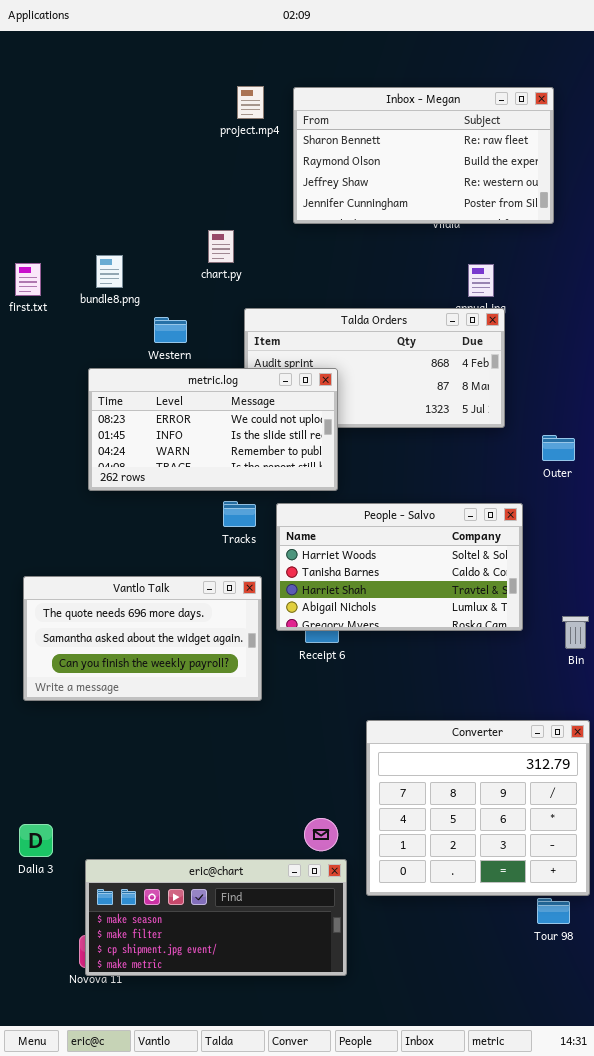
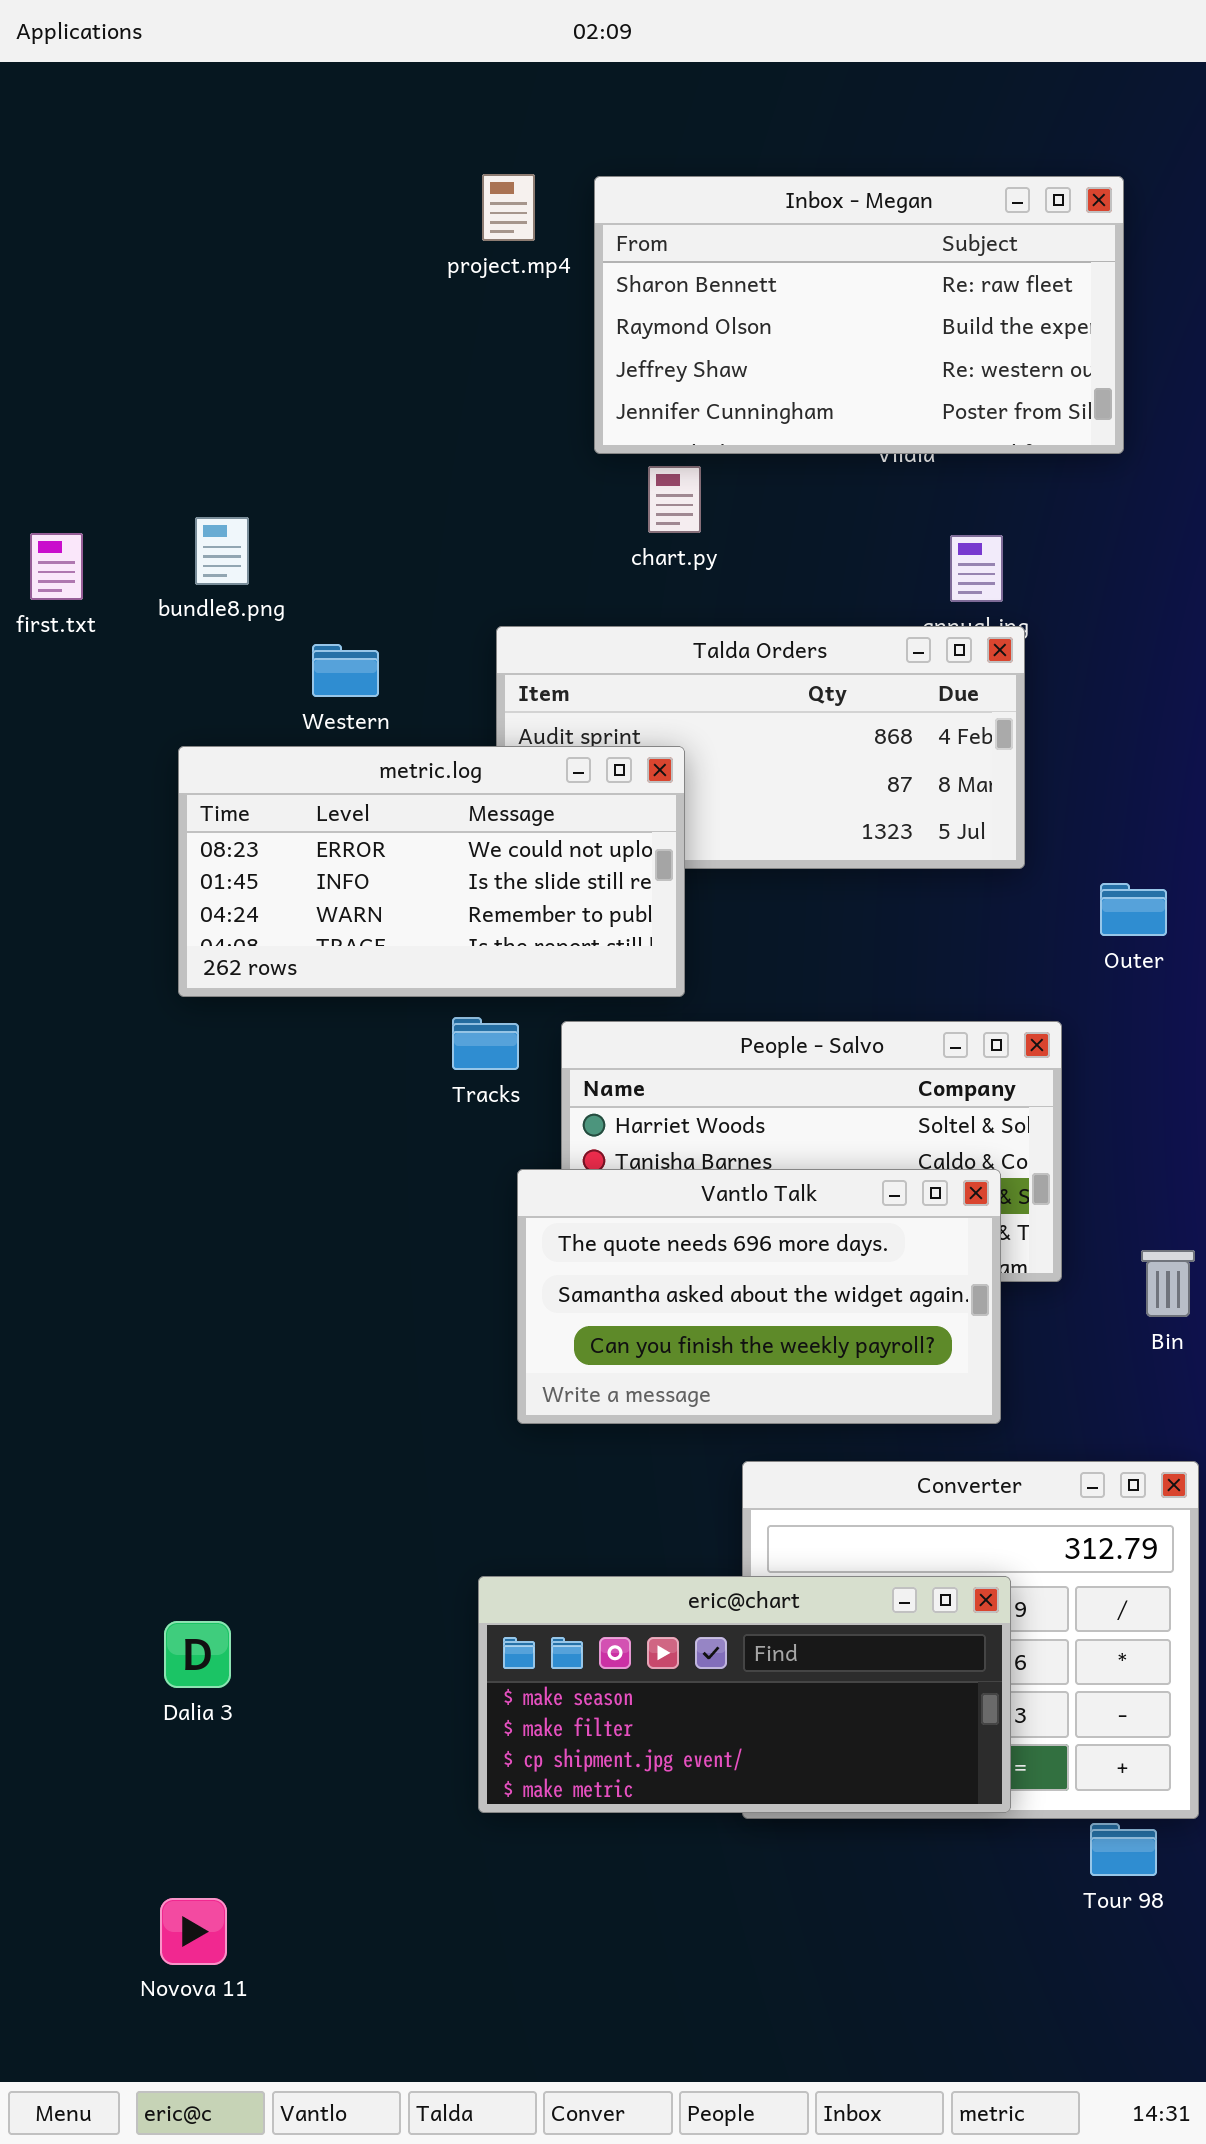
chart.py: [208,230,234,263] -> [648,466,701,533], moved
Vantlo Talk: [23,576,262,701] -> [517,1169,1001,1424], moved
Dalia 3: [19,824,53,857] -> [164,1621,231,1688], moved
eric@chart: [85,859,347,976] -> [478,1576,1011,1813], moved

